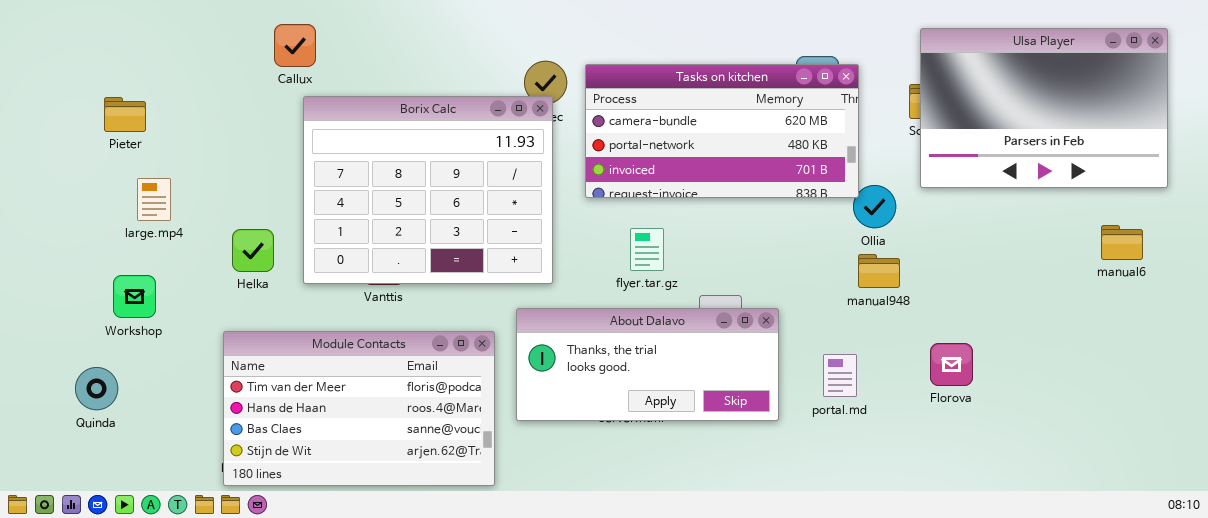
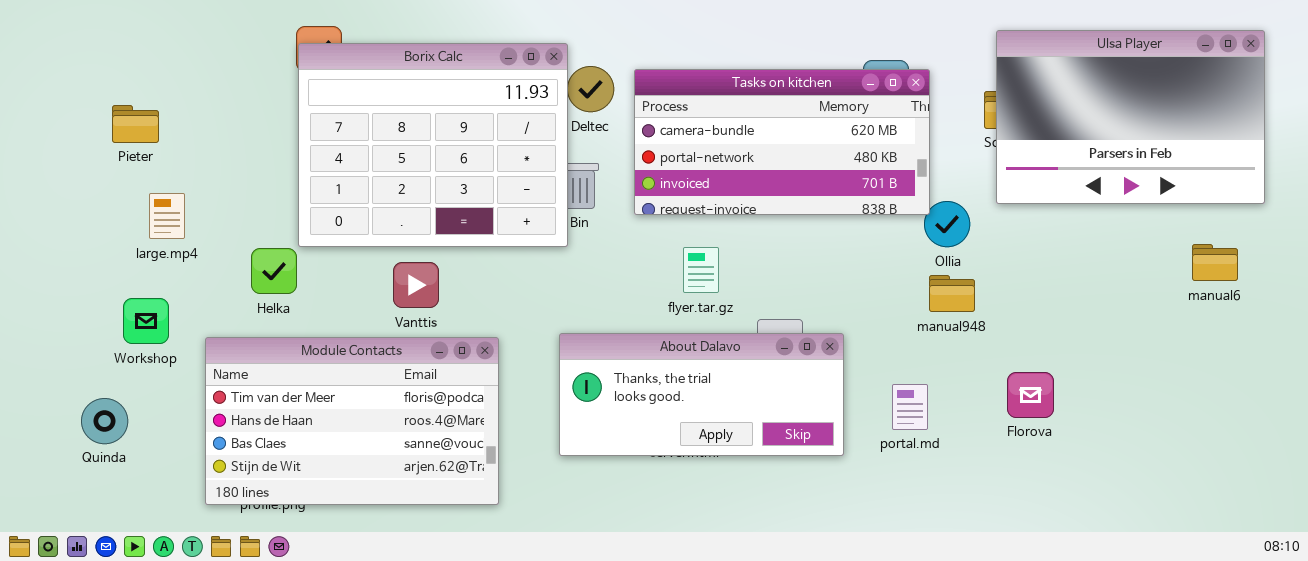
Borix Calc: [303,96,553,284] -> [298,43,568,247], moved
Module Contacts: [223,331,495,486] -> [205,337,499,505], moved

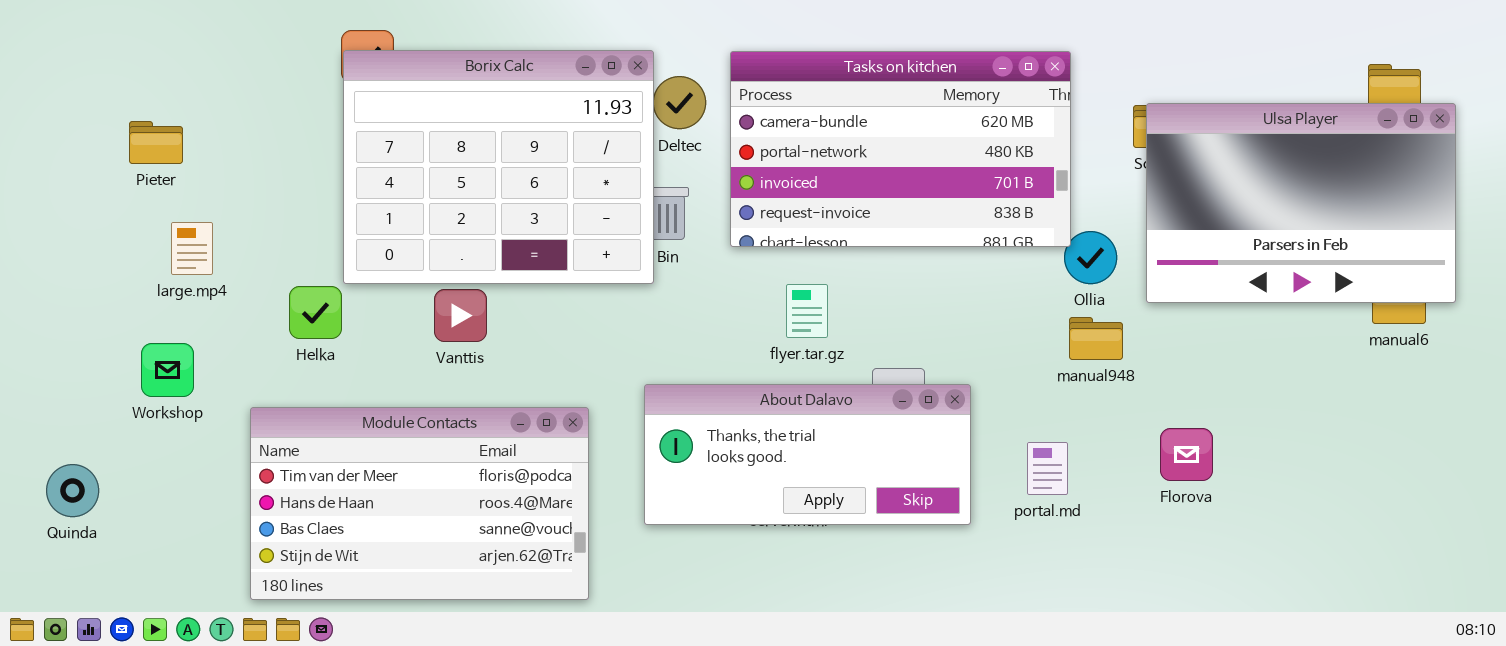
Ulsa Player: [996,30,1265,204] -> [1146,103,1456,303], moved
Tasks on kitchen: [634,69,930,215] -> [730,51,1071,247], resized
Vanttis: [393,262,439,308] -> [434,289,487,342], moved
Module Contacts: [205,337,499,505] -> [250,407,589,600], moved
Quinda: [81,398,128,444] -> [46,464,99,517], moved

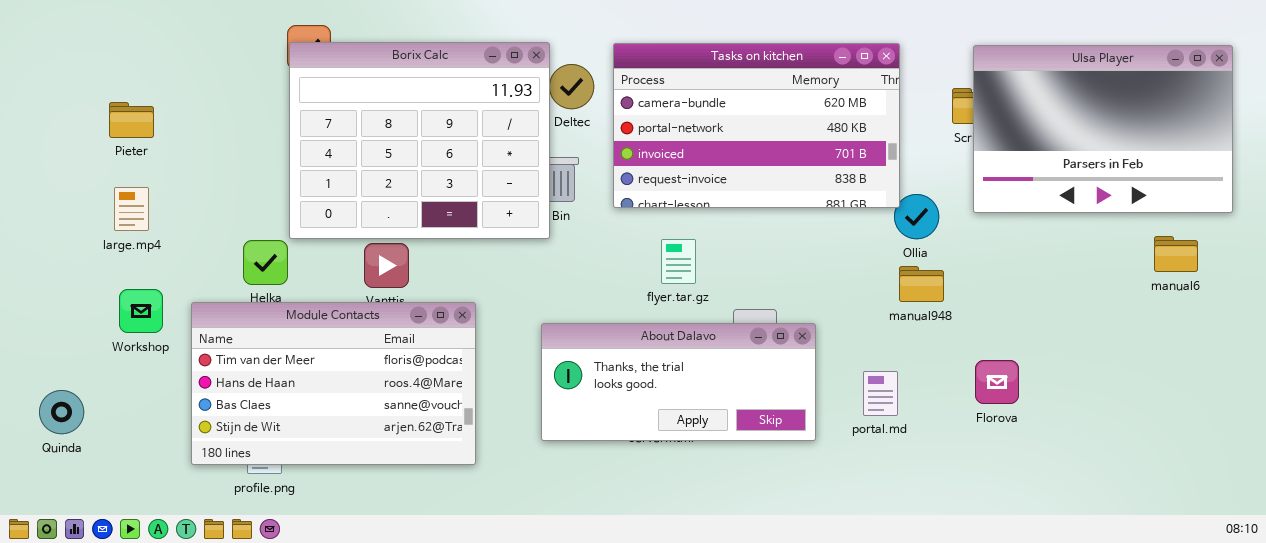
Ulsa Player: [1146,103,1456,303] -> [973,45,1233,213], moved
large.mp4: [171,222,213,275] -> [114,187,149,231], moved
Module Contacts: [250,407,589,600] -> [191,302,476,465], moved

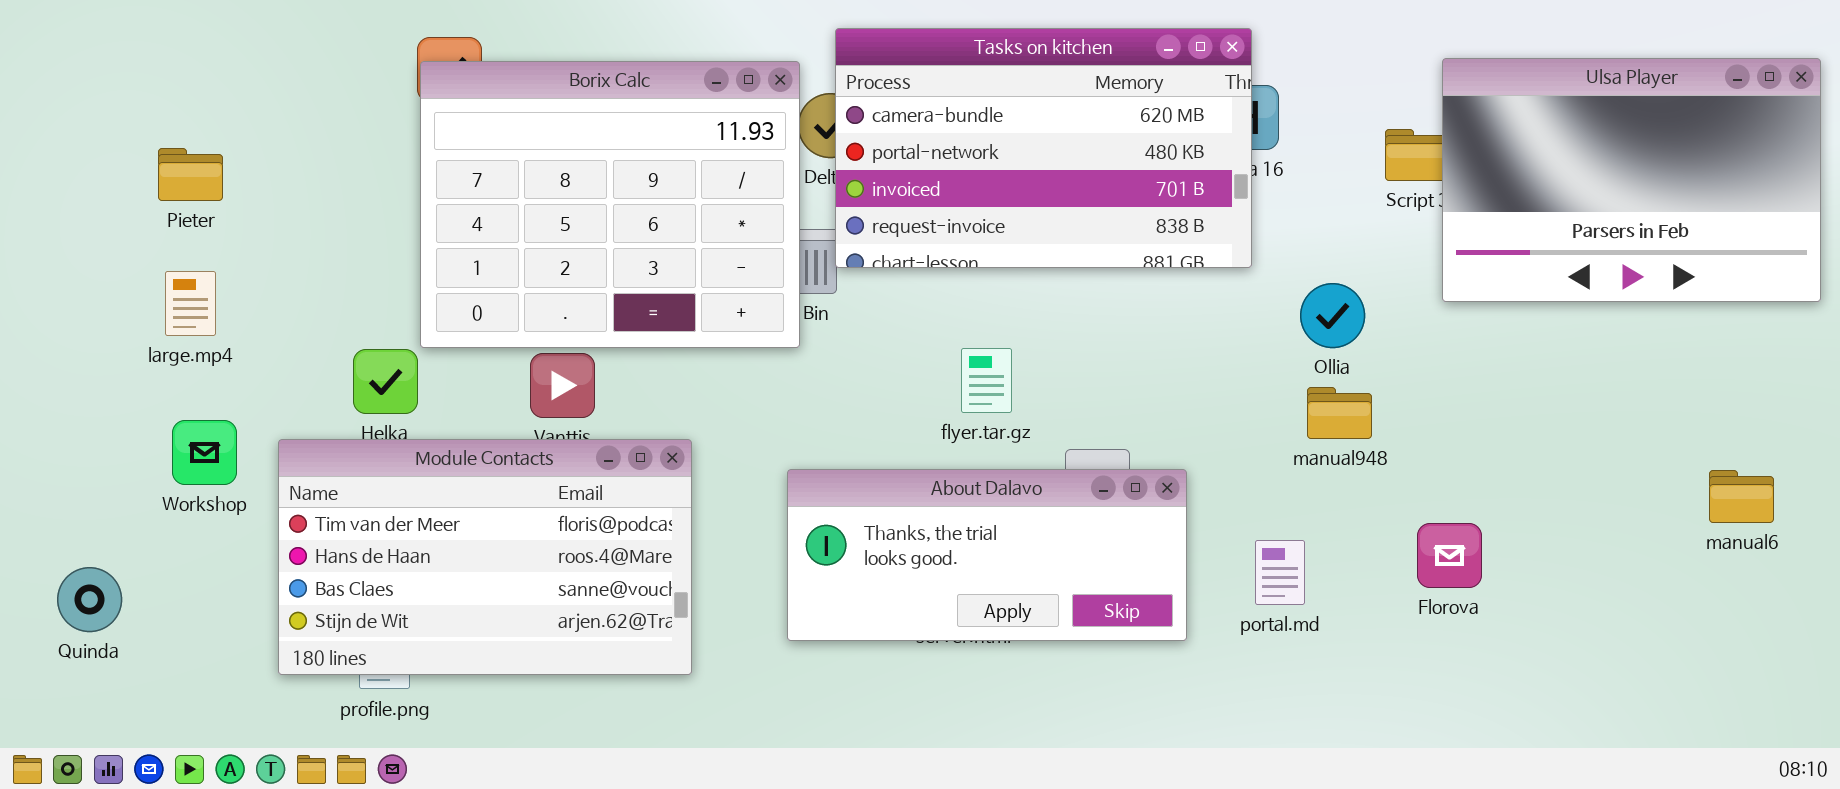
Tasks on kitchen: [613,43,900,208] -> [835,28,1252,268], moved
Ulsa Player: [973,45,1233,213] -> [1442,58,1821,302], moved
manual6: [1154,236,1198,272] -> [1709,470,1774,523], moved

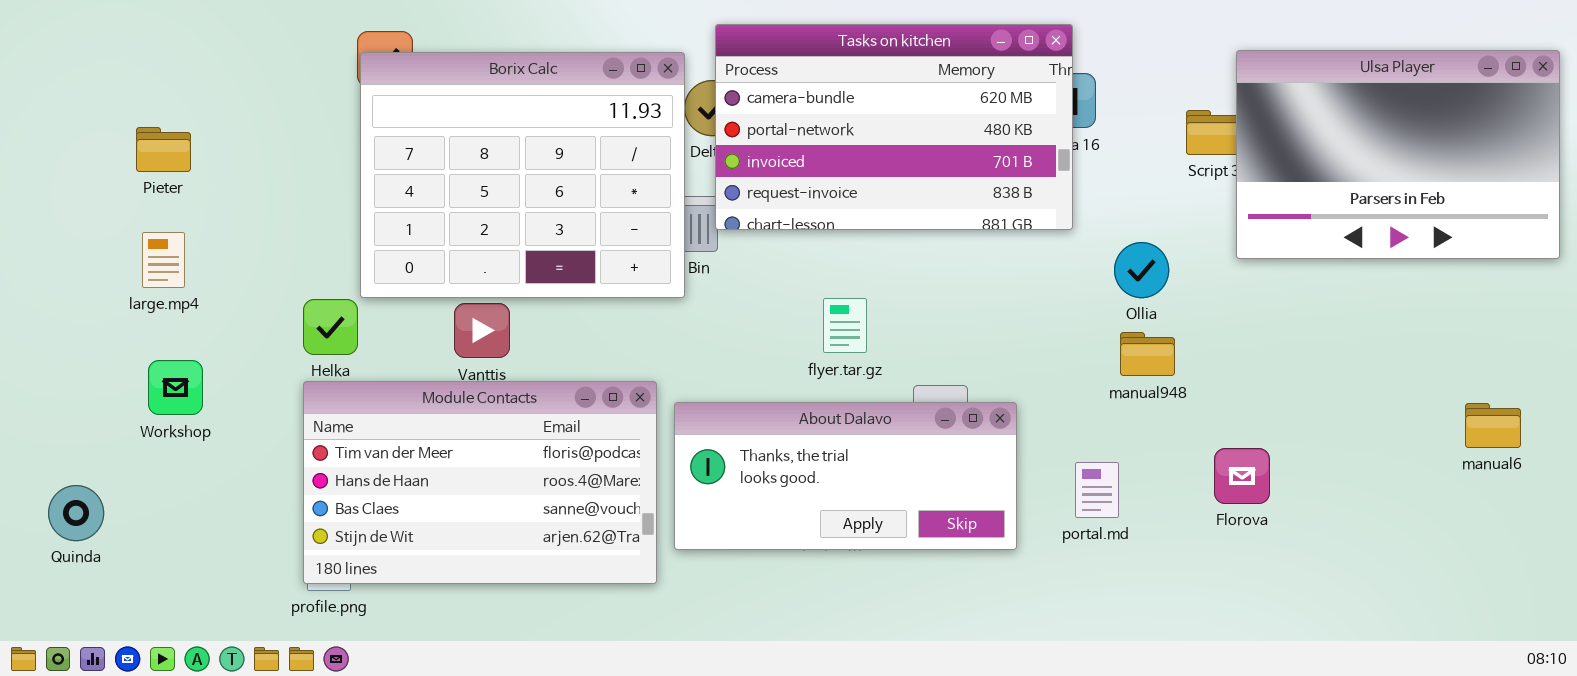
Module Contacts: [278,439,692,675] -> [303,381,657,584], moved

